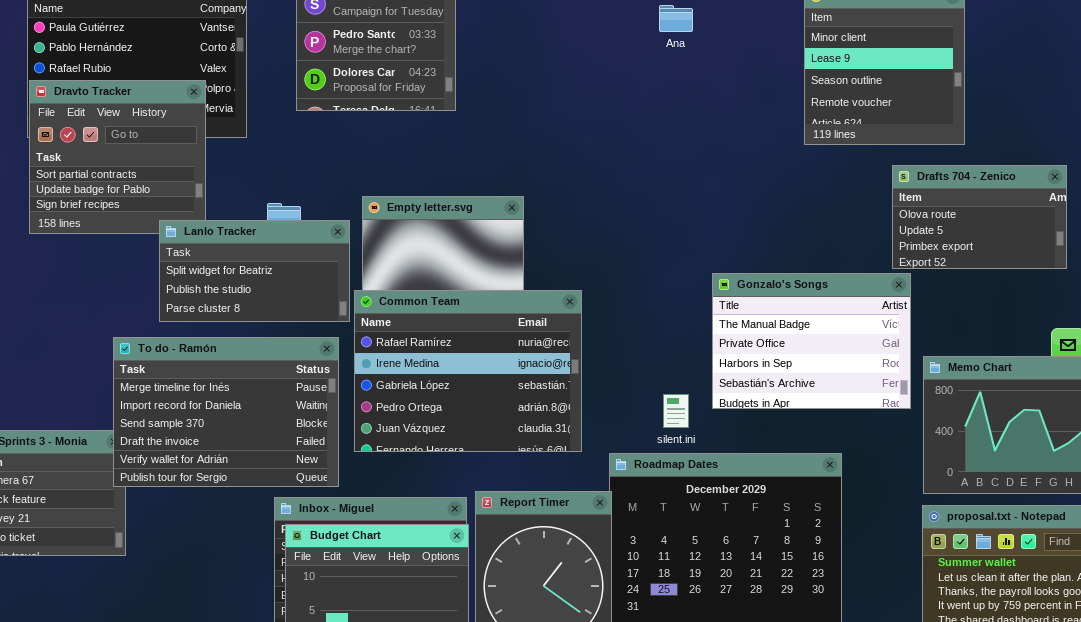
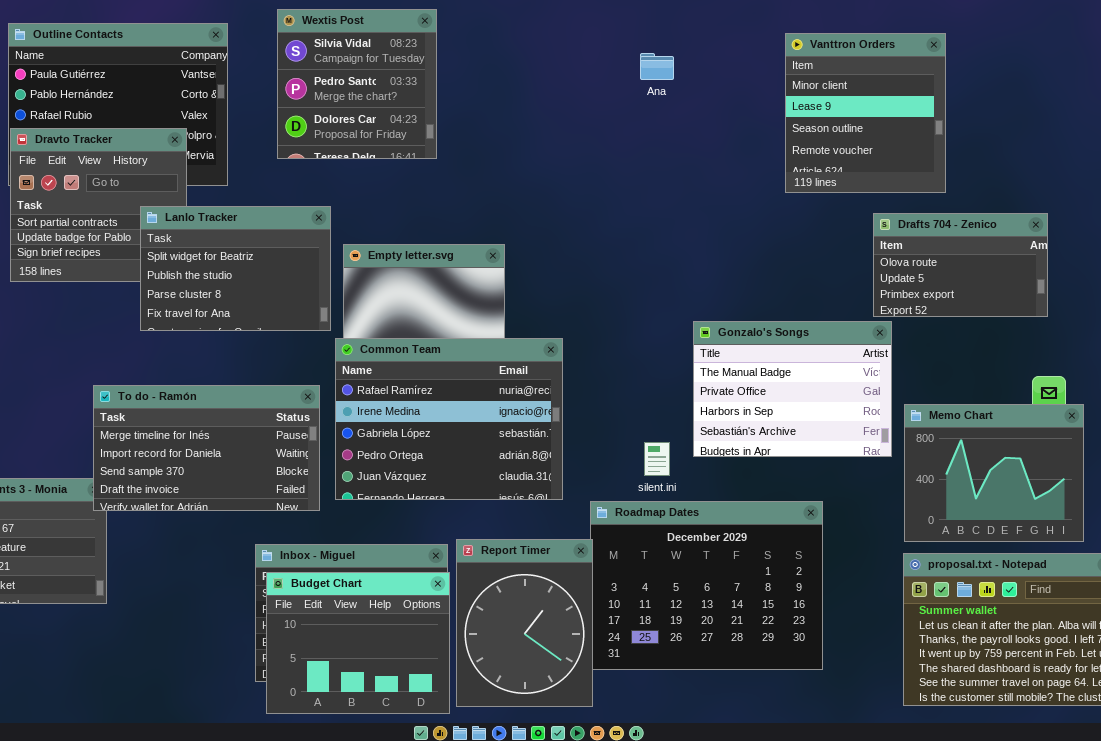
Lanlo Tracker: [159,220,350,322] -> [140,206,331,331], moved, resized
To do - Ramón: [113,337,339,487] -> [93,385,320,511], resized

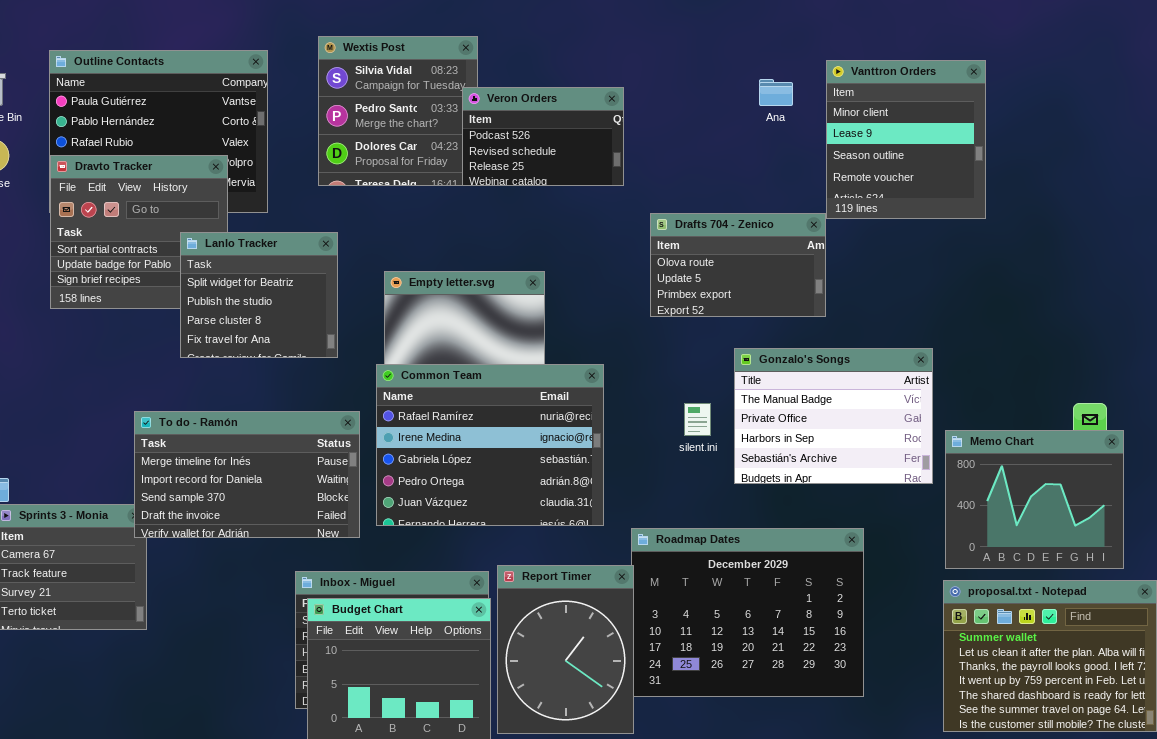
Ana: [640,53,674,80] -> [759,79,793,106], moved
Veron Orders: none -> [462,87,624,186], opened
Lanlo Tracker: [140,206,331,331] -> [180,232,338,358], resized
Drafts 704 - Zenico: [873,213,1048,317] -> [650,213,826,317], moved
silent.ini: [644,442,670,476] -> [684,403,711,436], moved

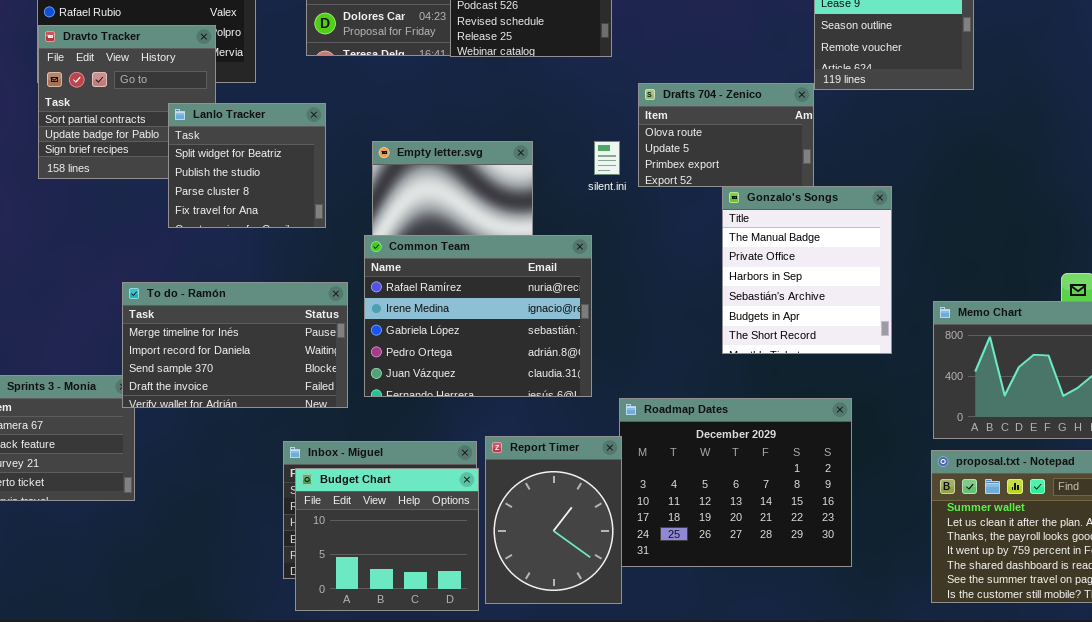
Gonzalo's Songs: [734,348,933,484] -> [722,186,892,354], resized
silent.ini: [684,403,711,436] -> [594,141,620,175], moved

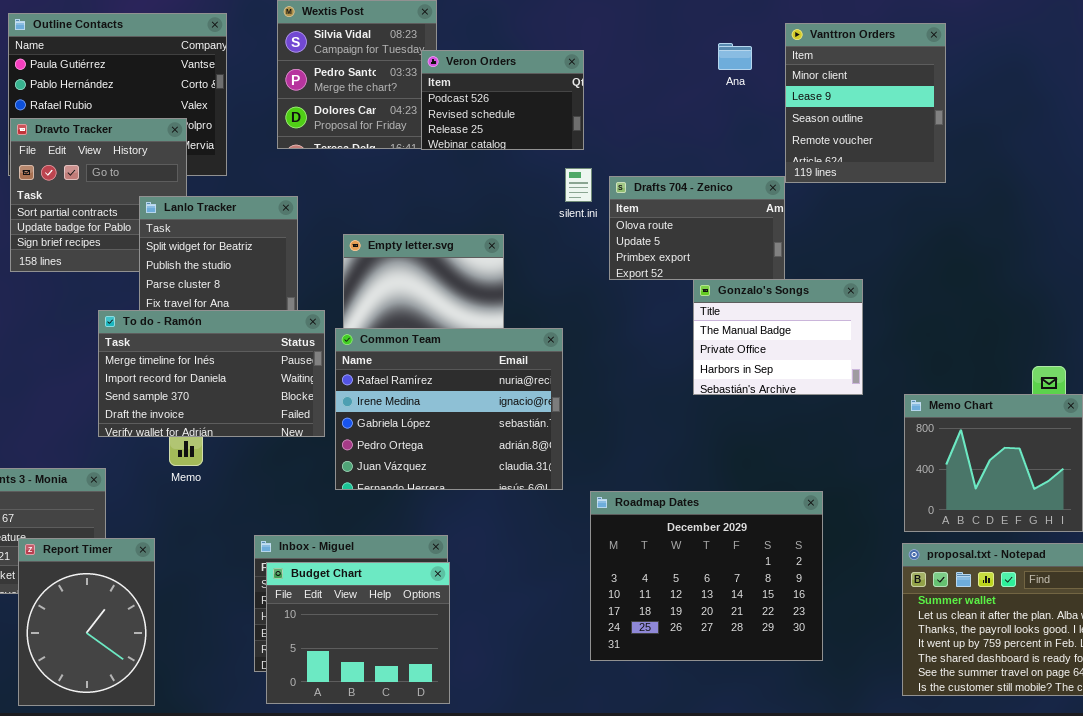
silent.ini: [594,141,620,175] -> [565,168,592,202], moved
Gonzalo's Songs: [722,186,892,354] -> [693,279,863,395], resized
To do - Ramón: [122,282,348,408] -> [98,310,325,437], moved
Report Timer: [485,436,622,604] -> [18,538,155,706], moved

